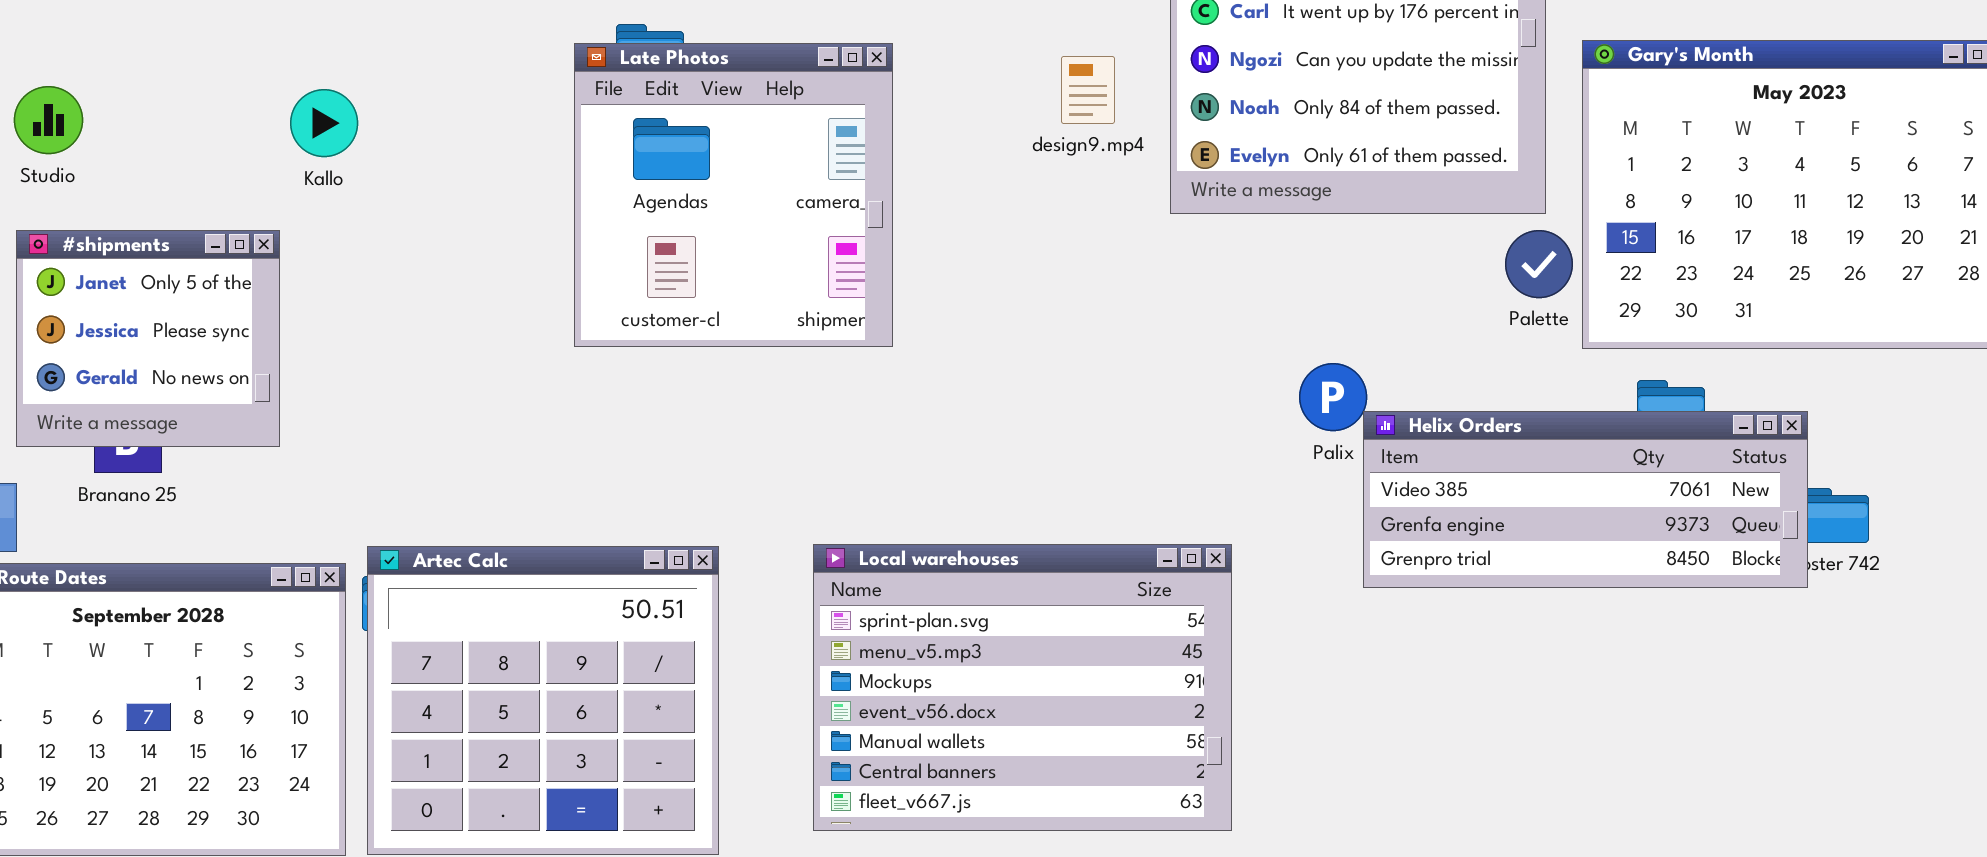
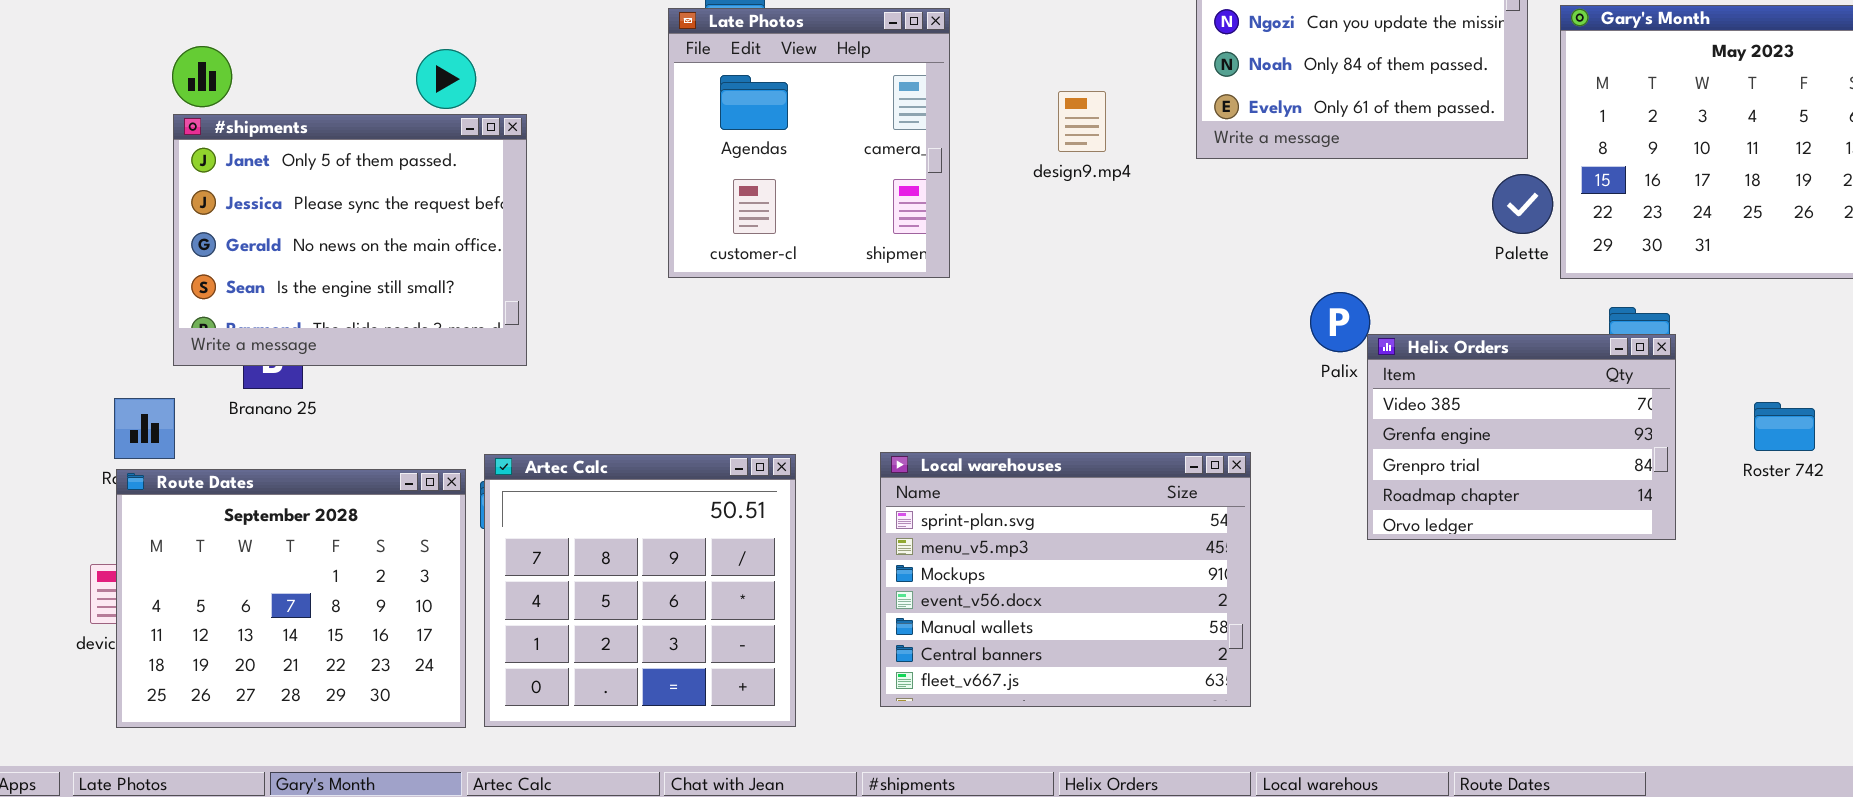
design9.mp4: [1061,56,1115,124] -> [1058,91,1106,152], moved
#shipments: [16,230,280,447] -> [173,114,527,366], resized
Helix Orders: [1363,411,1808,588] -> [1367,334,1676,540], resized

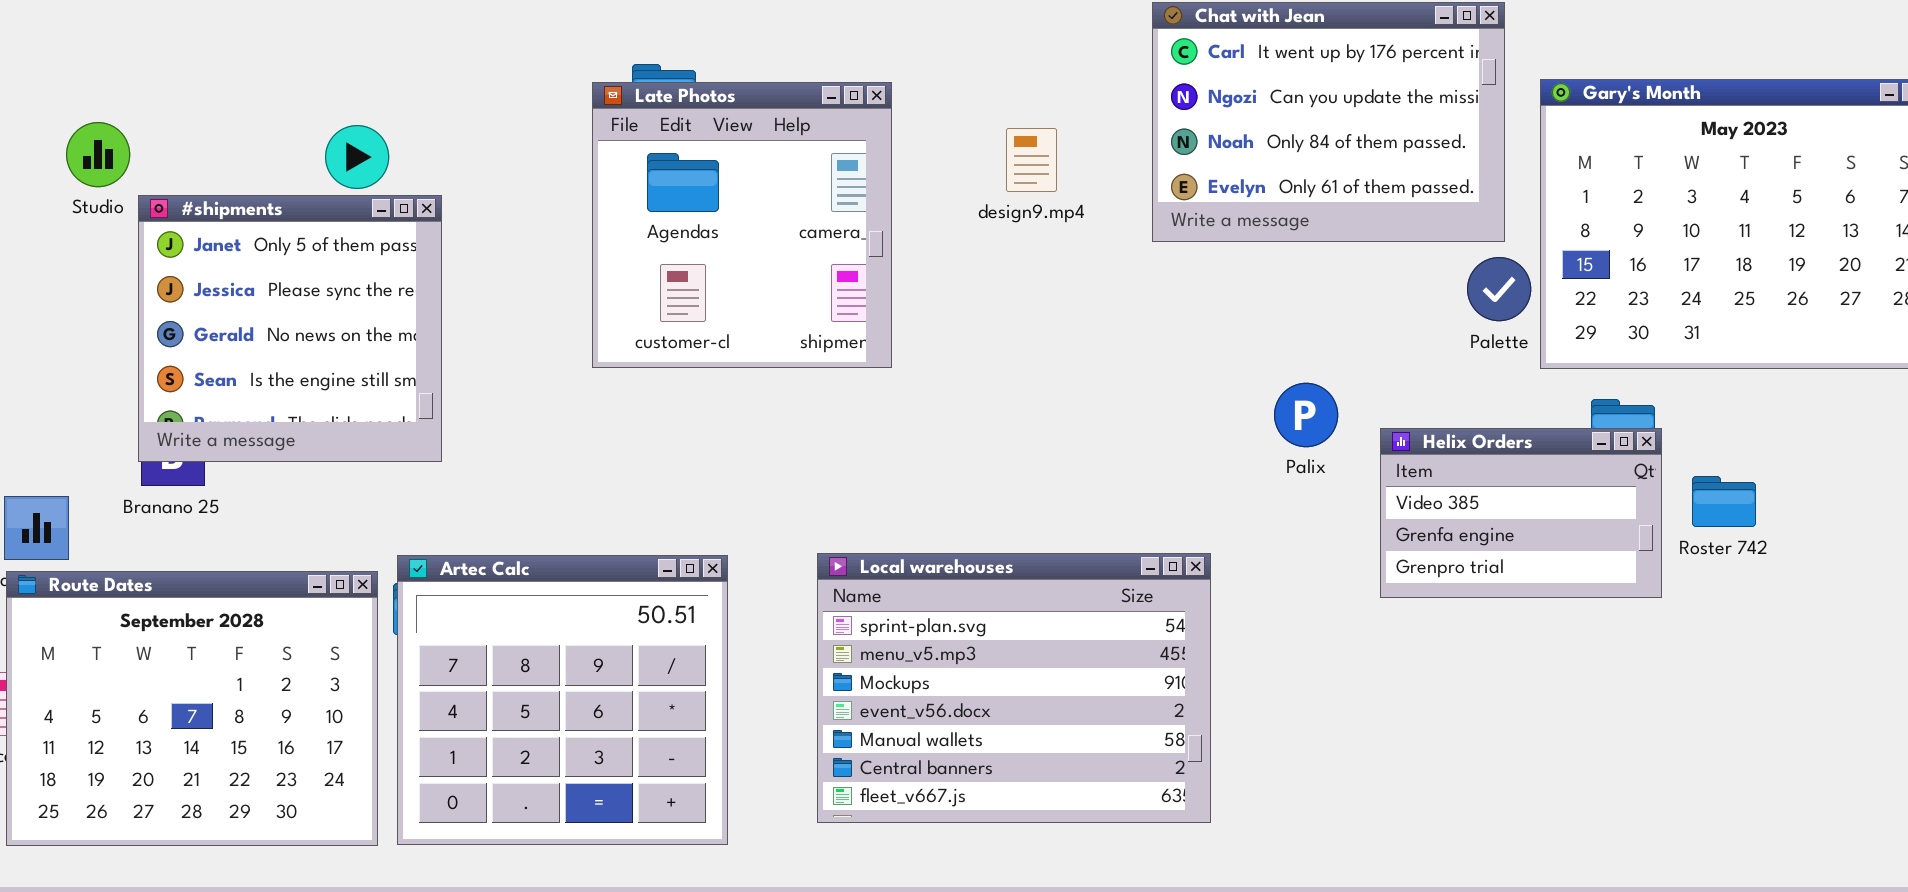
design9.mp4: [1058,91,1106,152] -> [1006,128,1057,192], moved
#shipments: [173,114,527,366] -> [138,195,442,462], resized
Helix Orders: [1367,334,1676,540] -> [1380,428,1662,598], resized
Roster 742: [1754,402,1815,451] -> [1692,476,1756,527], moved

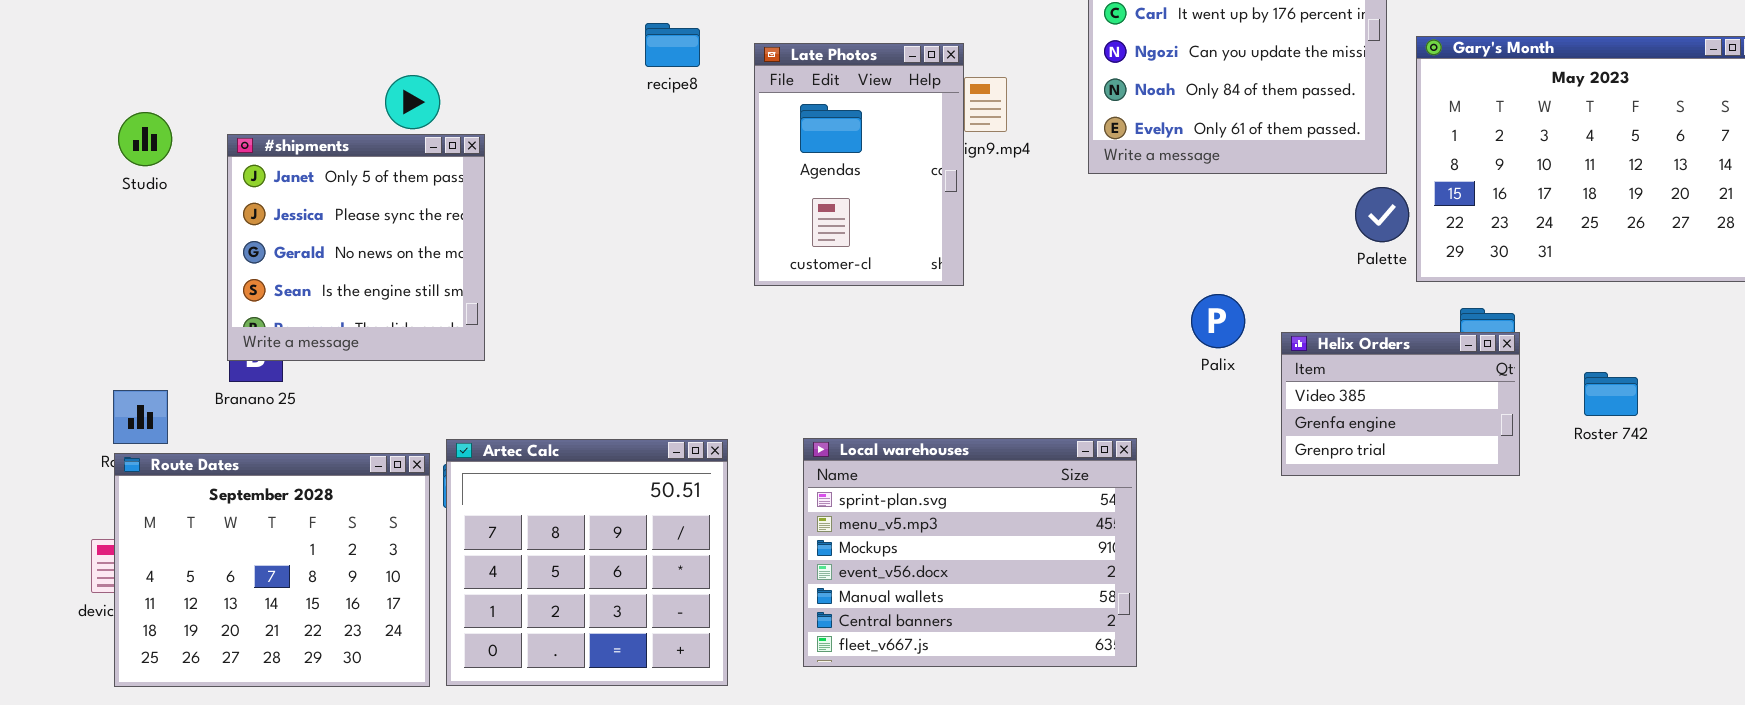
Late Photos: [592,82,892,368] -> [754,43,964,286], moved, resized
Studio: [66,122,130,187] -> [118,112,172,166], moved
Roster 742: [1692,476,1756,527] -> [1584,372,1638,416], moved

